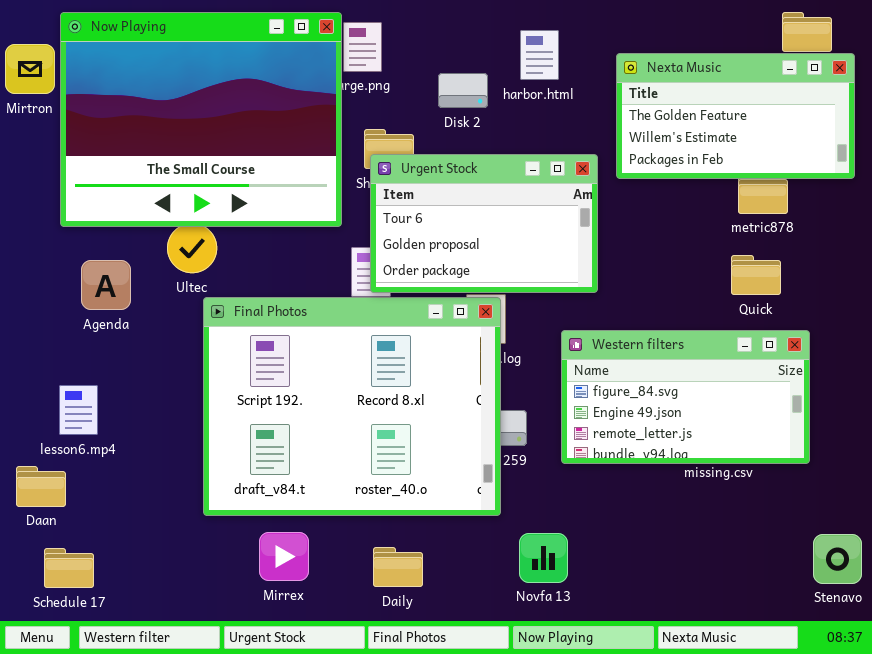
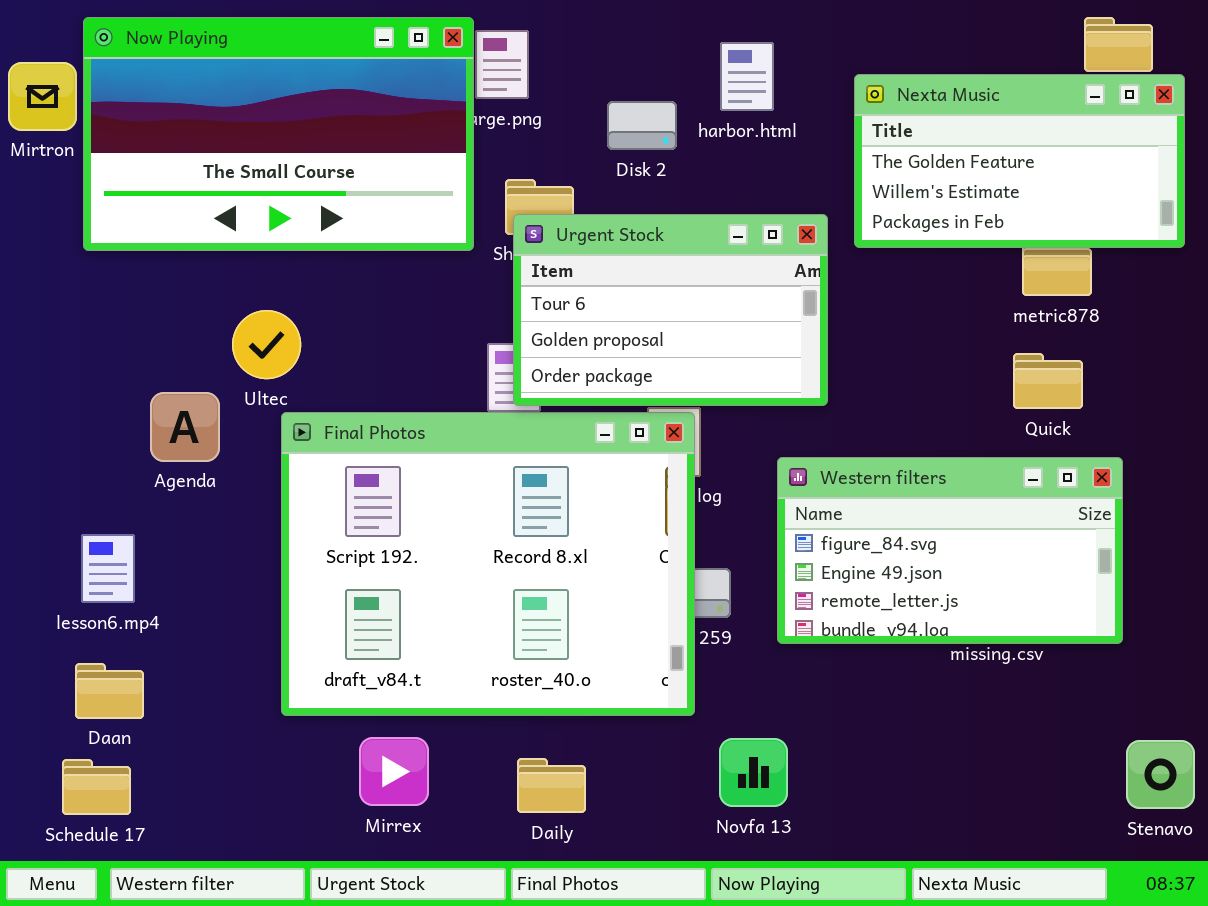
Now Playing: [60,12,342,227] -> [83,17,474,251], resized
Agenda: [81,260,131,310] -> [150,392,220,462], moved
Daan: [16,466,66,507] -> [75,663,144,719], moved

